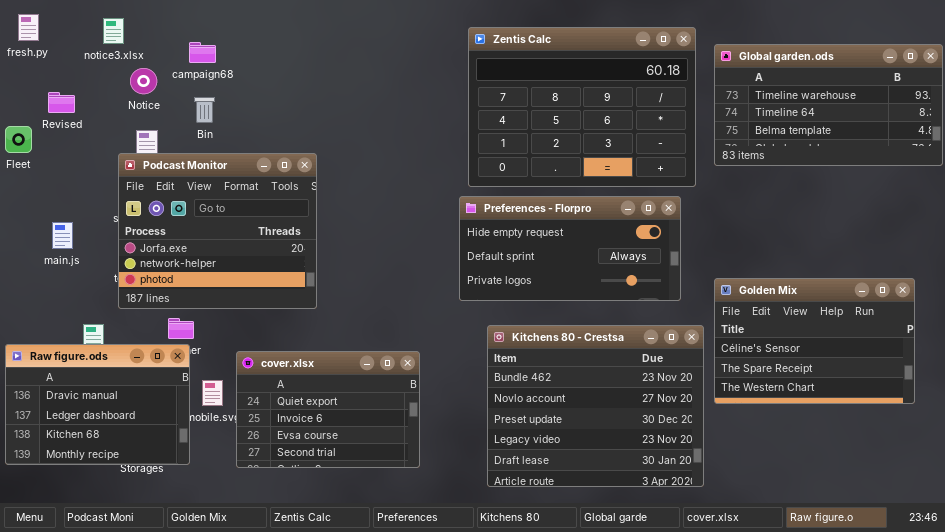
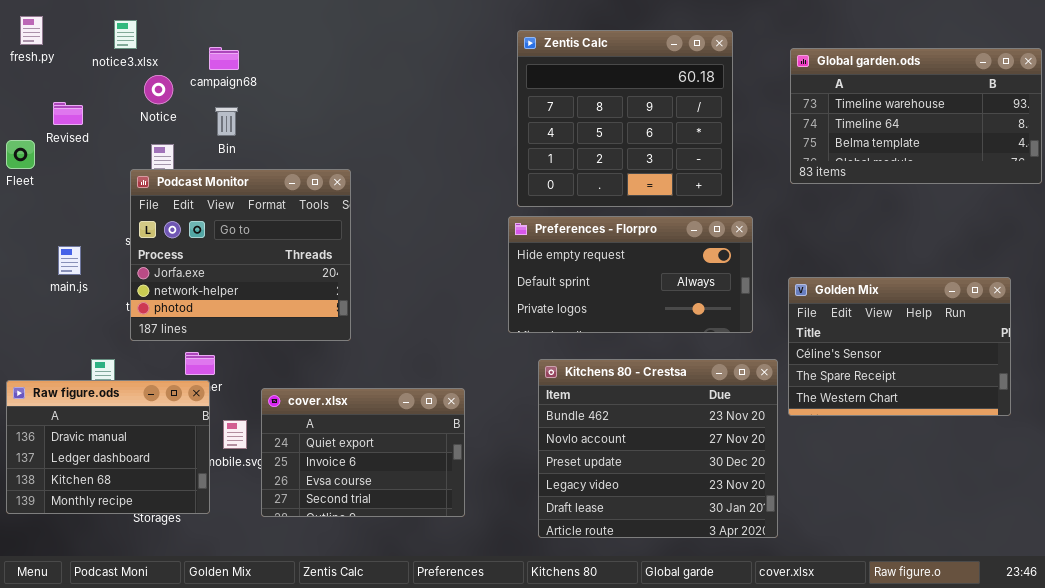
Zentis Calc: [468,27,696,187] -> [517,30,733,207], resized
Golden Mix: [714,278,915,404] -> [788,277,1011,416], moved

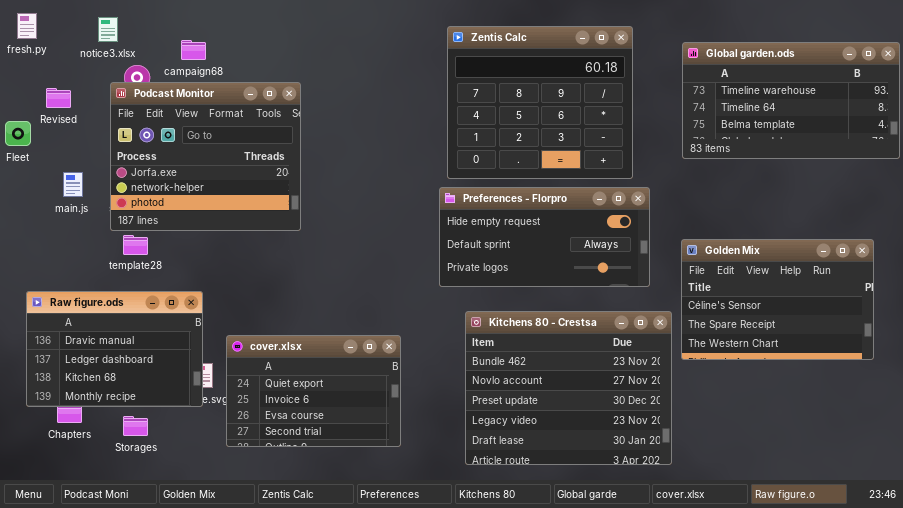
Podcast Monitor: [130,169,351,341] -> [110,82,301,231], moved
main.js: [58,246,81,275] -> [63,172,83,197], moved
Raw figure.ods: [6,380,210,514] -> [26,291,203,407], moved

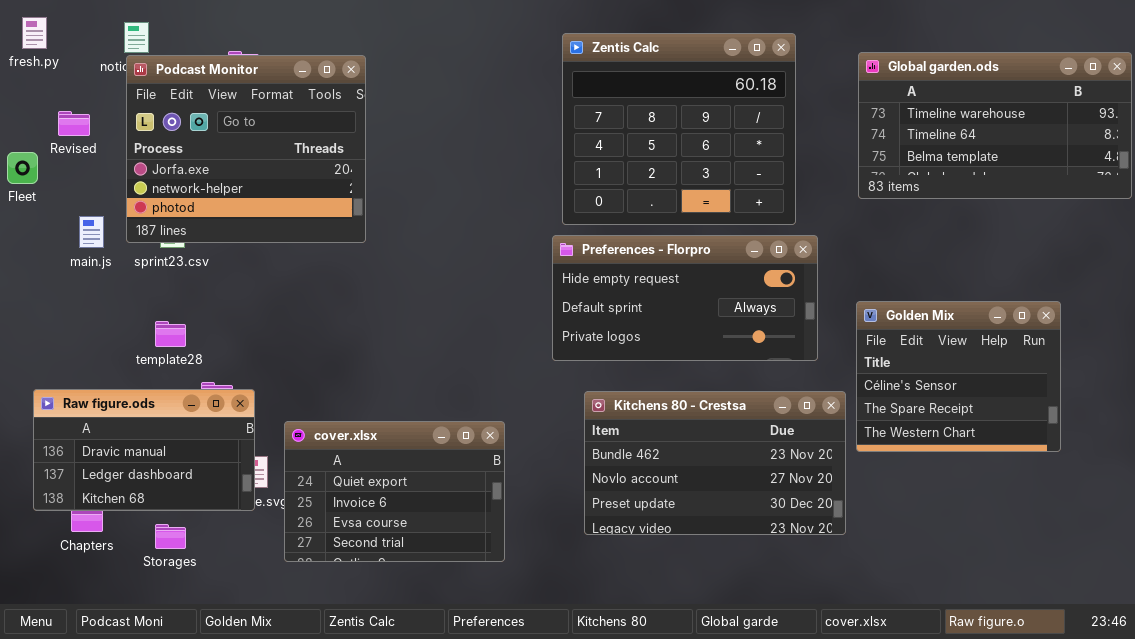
Podcast Monitor: [110,82,301,231] -> [126,55,366,243], moved
template28: [123,235,148,255] -> [155,321,186,347], moved
Golden Mix: [681,239,874,360] -> [856,301,1061,452], resized
Raw figure.ods: [26,291,203,407] -> [33,389,255,511], resized
Kitchens 80 - Crestsa: [465,311,672,465] -> [584,391,846,535], resized

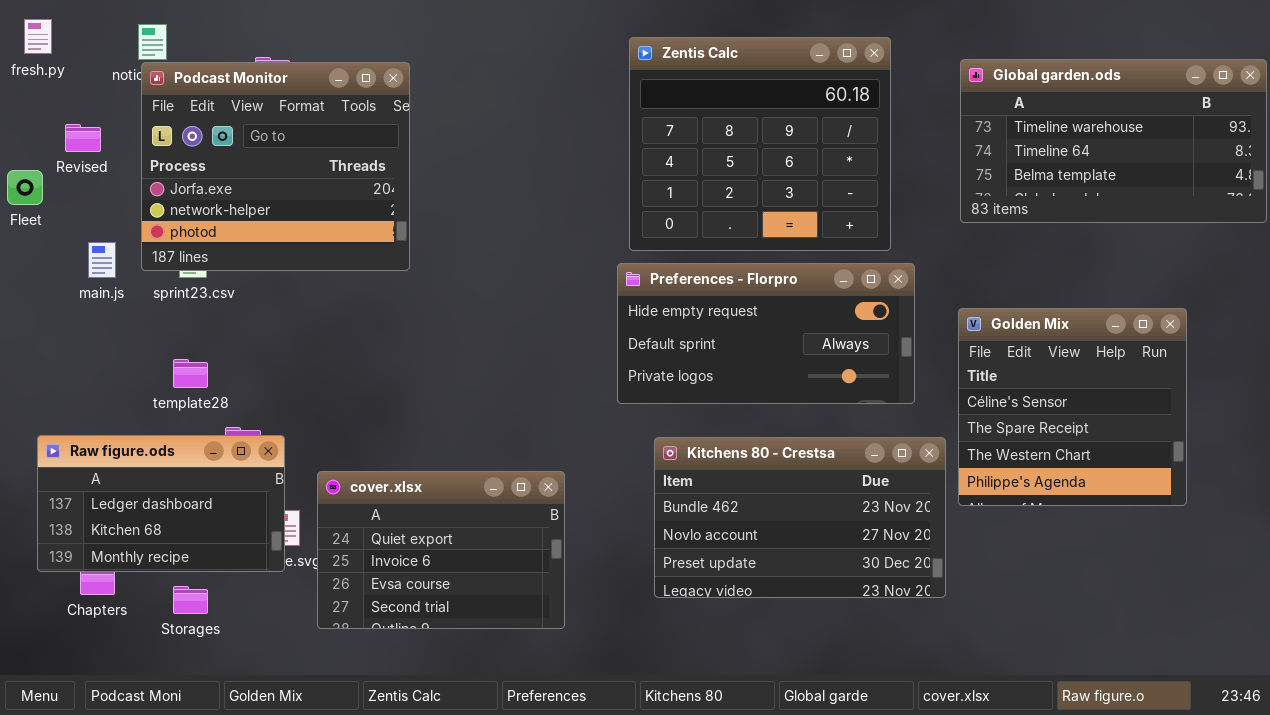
Golden Mix: [856,301,1061,452] -> [958,308,1187,506], resized
Raw figure.ods: [33,389,255,511] -> [37,435,285,572], scrolled down 1 row

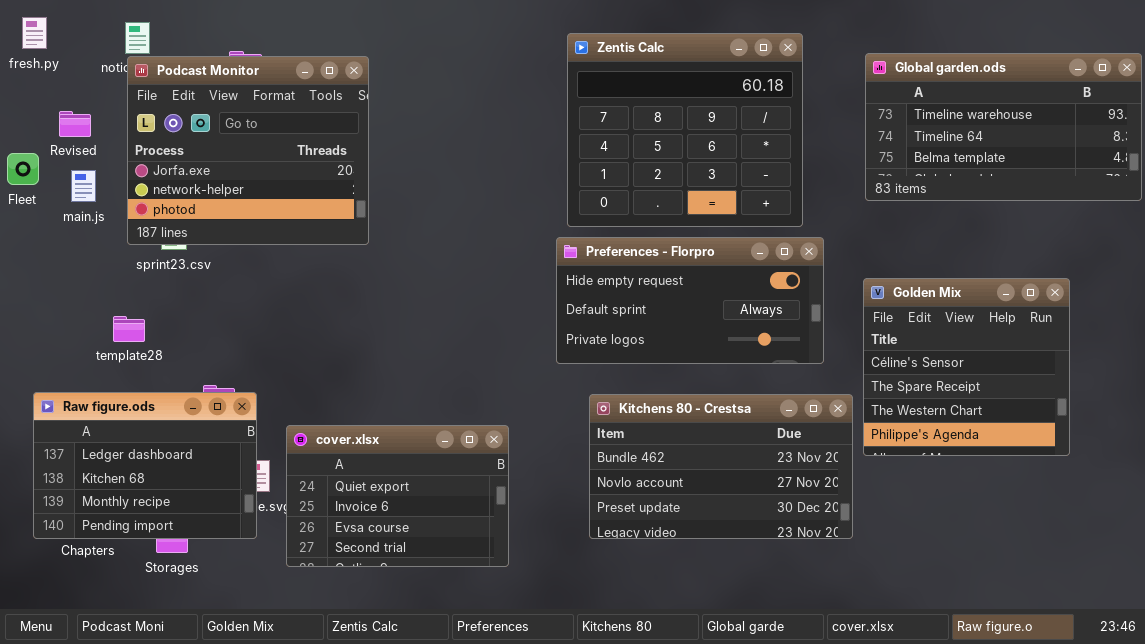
main.js: [88,242,116,278] -> [71,170,96,202], moved
template28: [173,359,208,388] -> [113,316,145,342], moved
Raw figure.ods: [37,435,285,572] -> [33,392,257,539], resized

